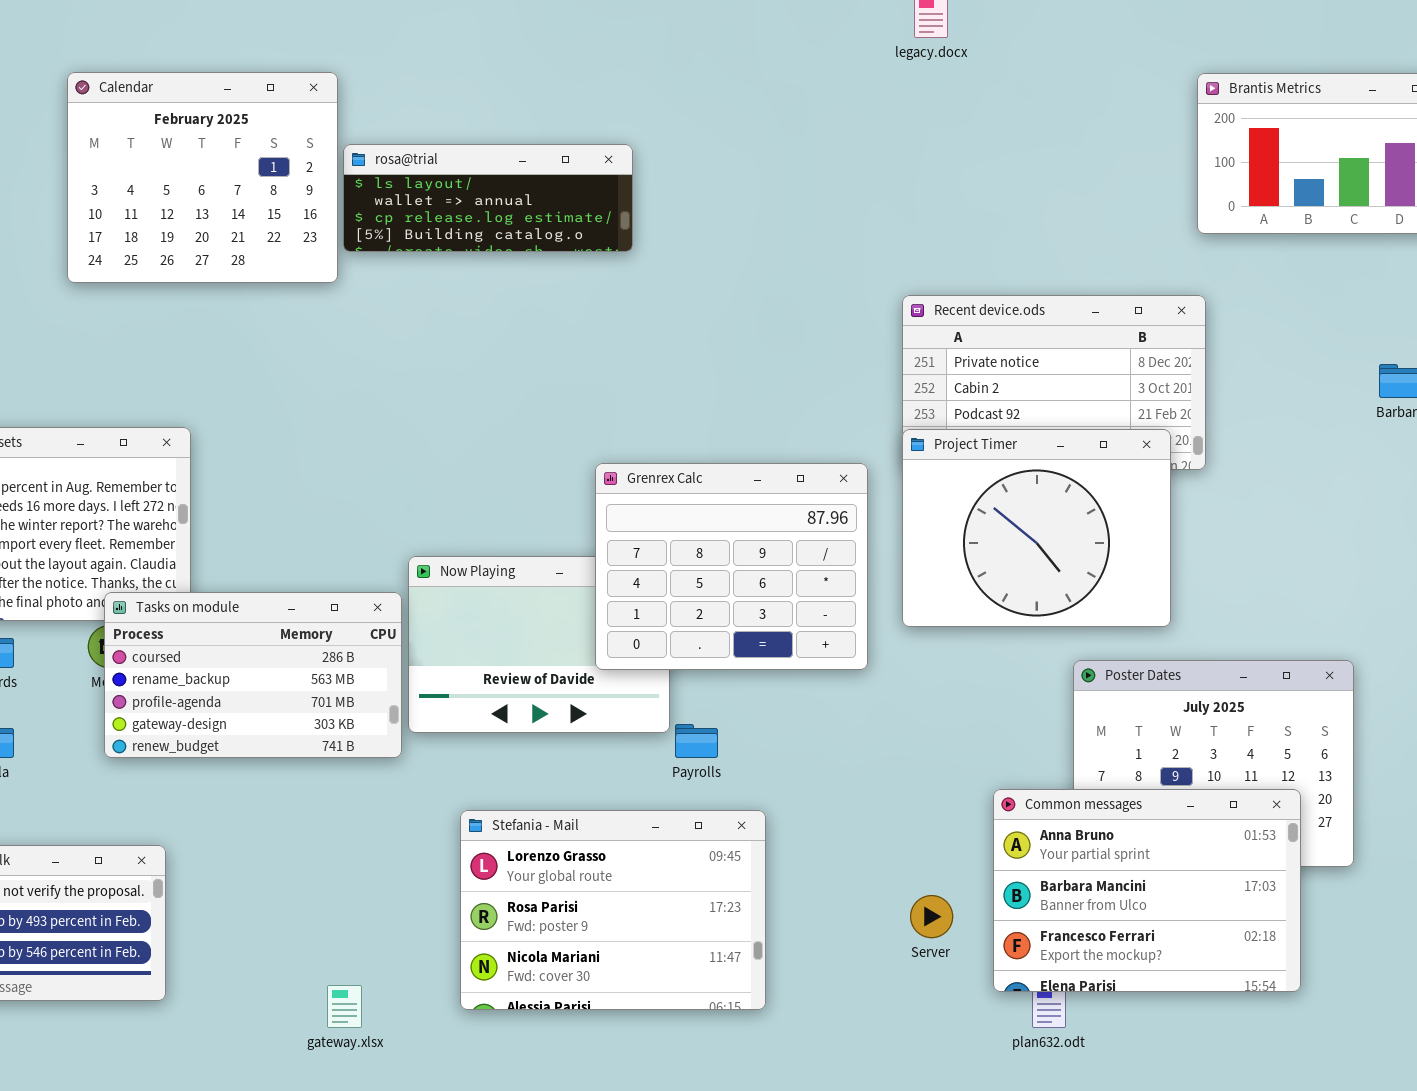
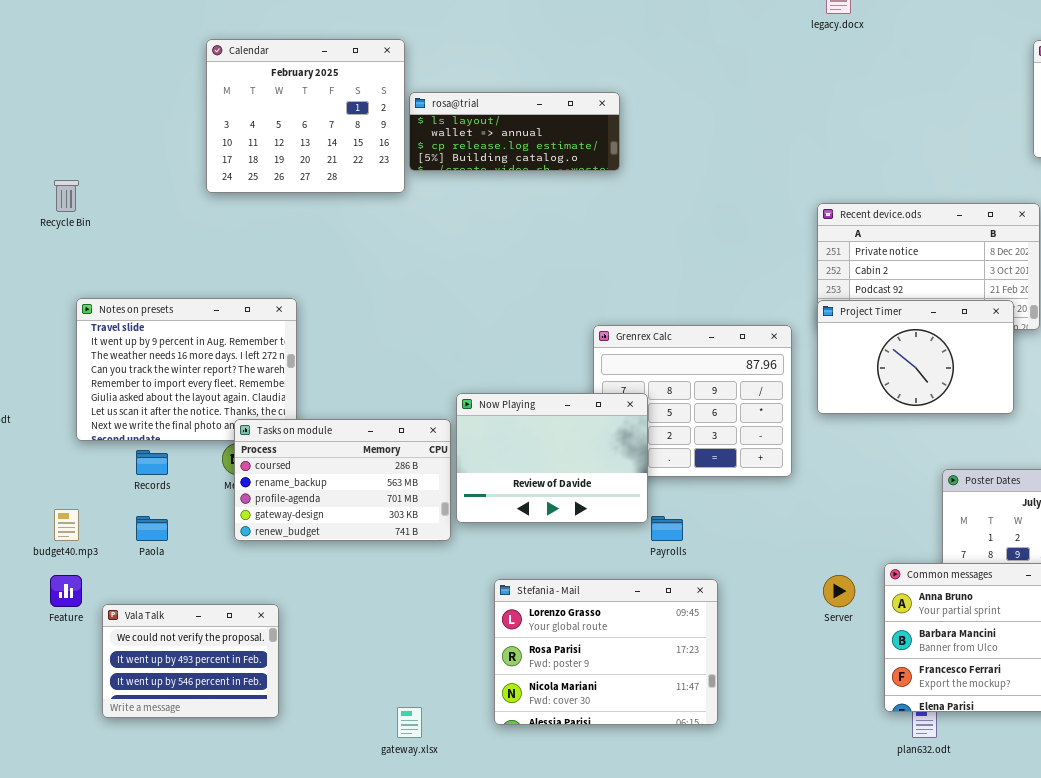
Project Timer: [902,429,1171,627] -> [817,300,1014,414], resized
Now Playing: [408,556,670,733] -> [456,393,648,523], raised
Server: [910,895,953,938] -> [823,575,855,607], moved

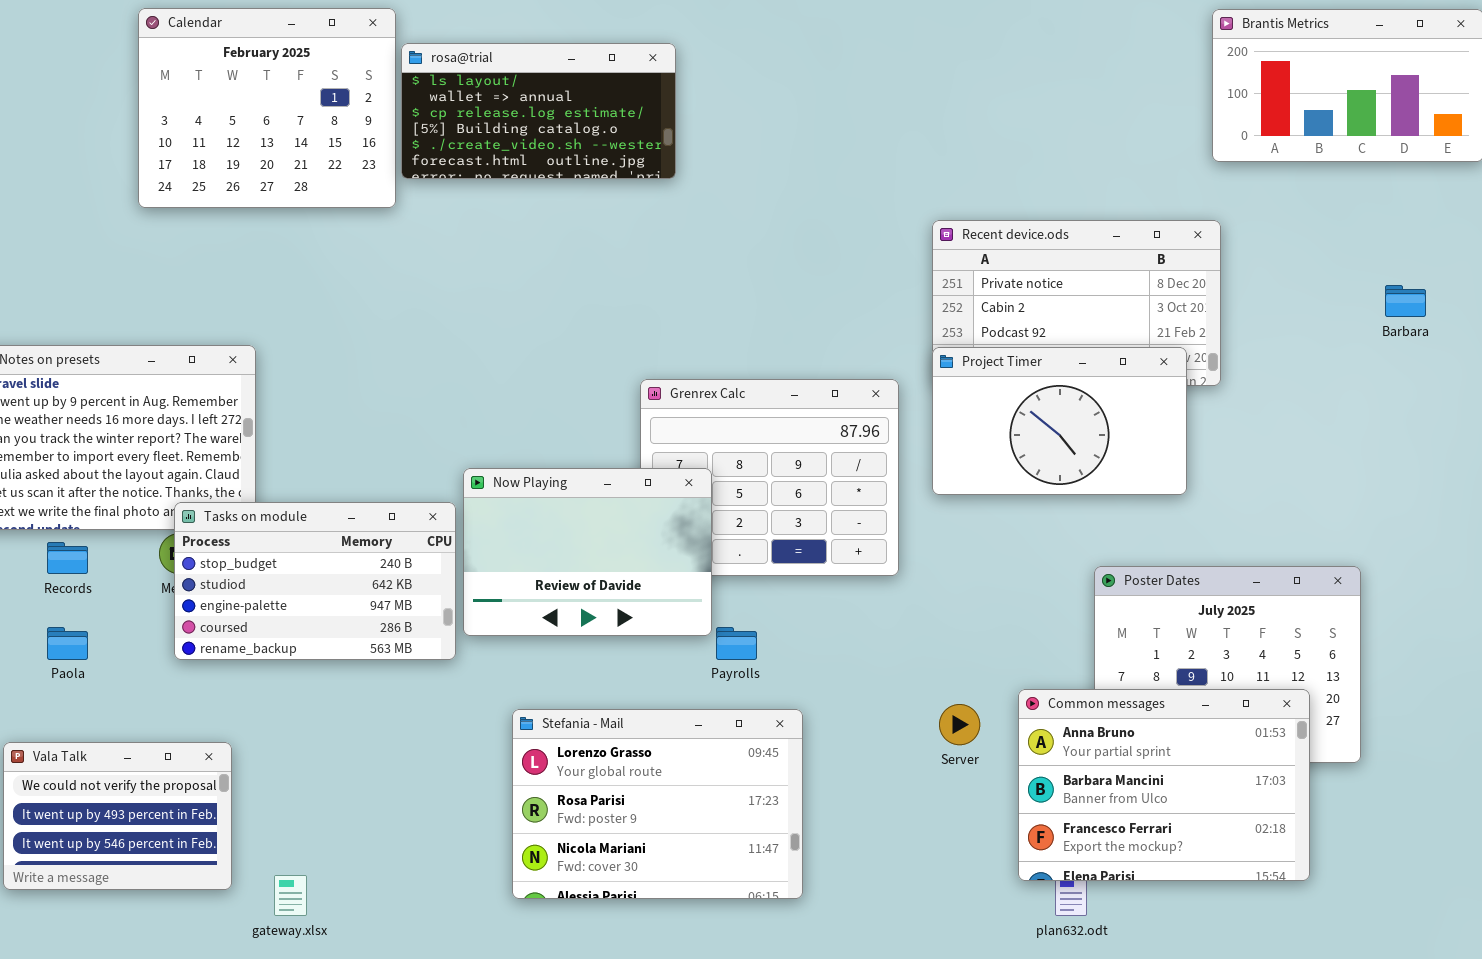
rosa@trial: [409,92,620,171] -> [401,43,676,179], resized
Tasks on module: [234,419,451,541] -> [174,502,456,660], scrolled up 3 rows
gateway.xlsx: [397,707,422,738] -> [274,875,307,916], moved

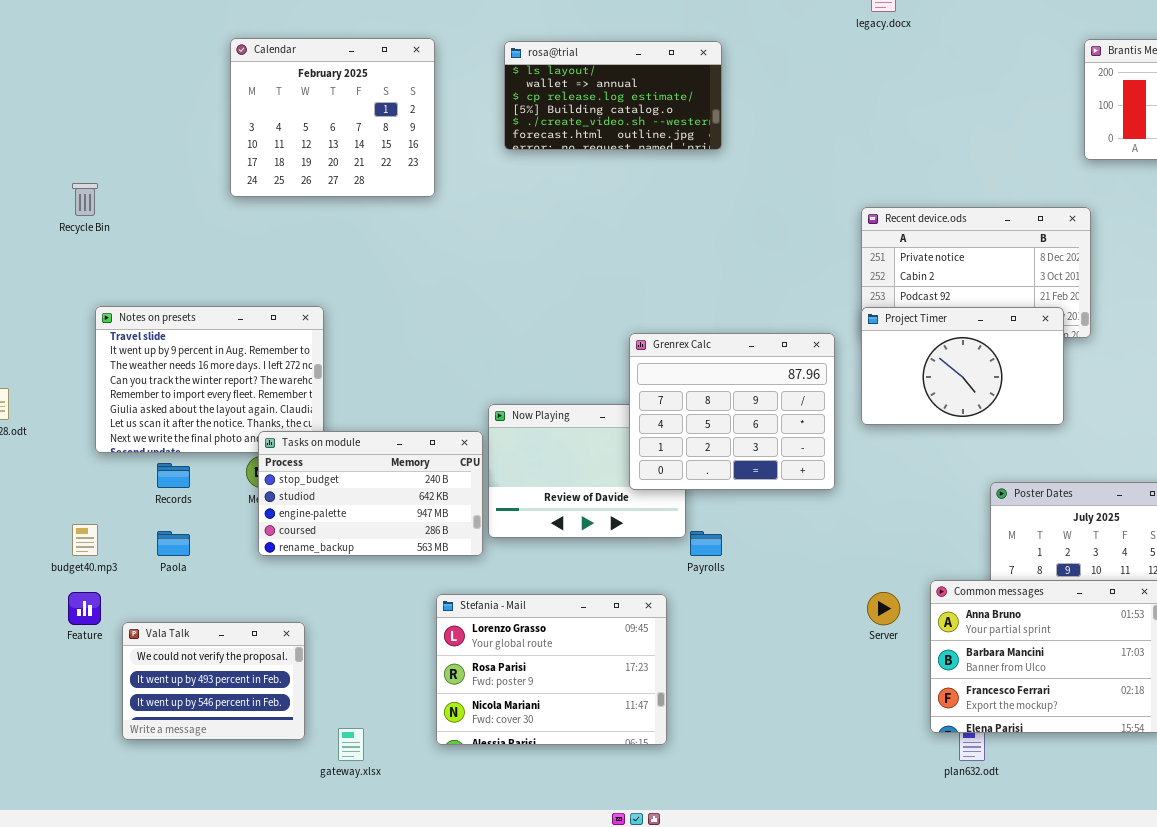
rosa@trial: [401,43,676,179] -> [504,41,722,150], moved
Grenrex Calc: [640,379,899,576] -> [629,333,835,490], raised
Stefania - Mail: [512,709,803,899] -> [436,594,667,745], moved

